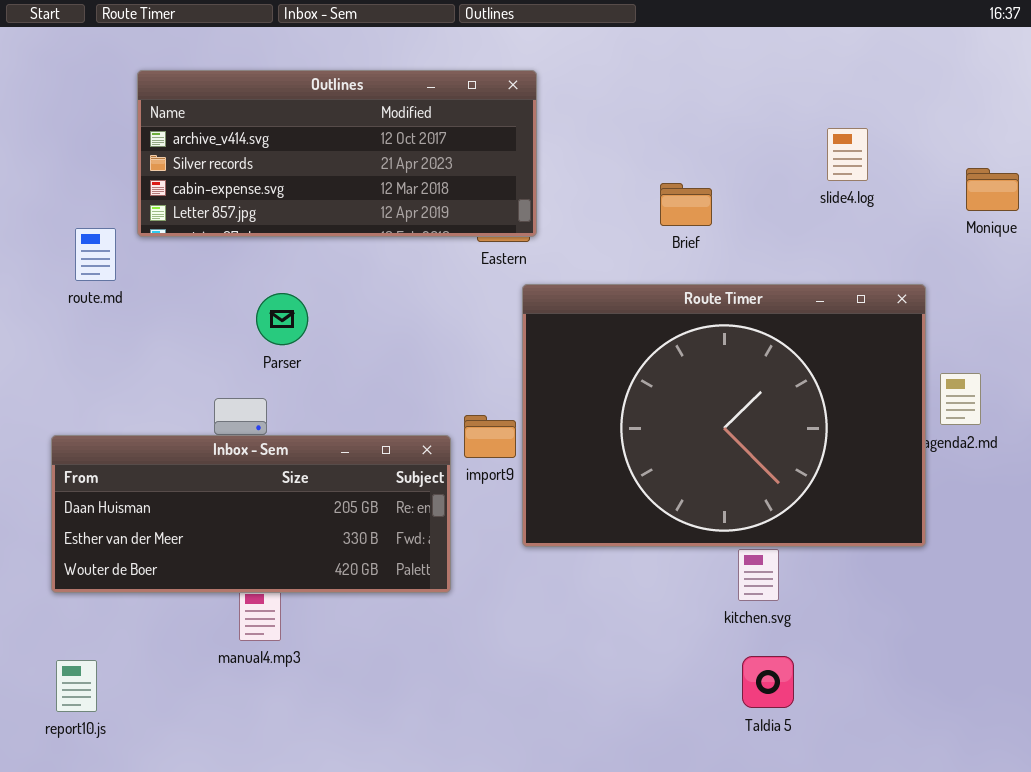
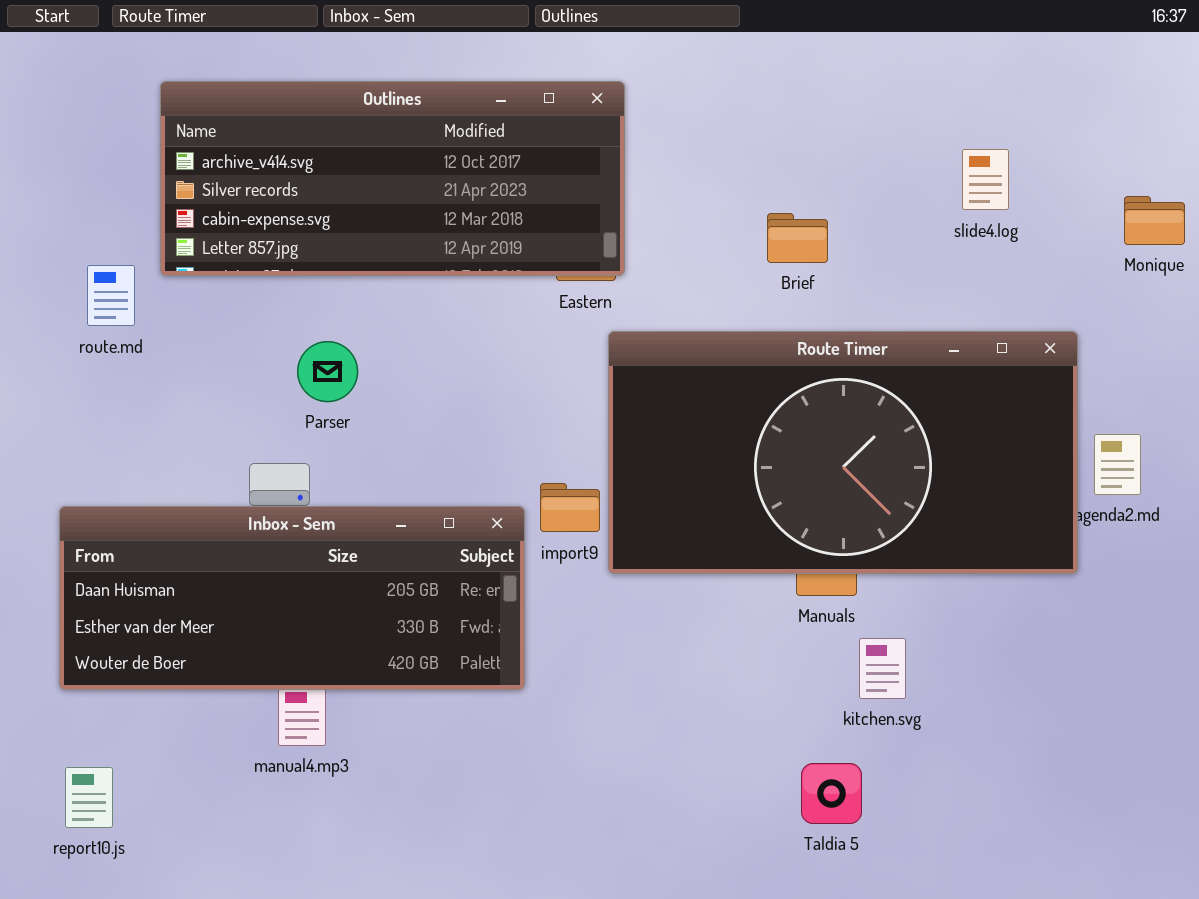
Route Timer: [522,284,926,547] -> [608,331,1078,574], resized
Taldia 5: [742,656,794,708] -> [801,763,862,824], moved

